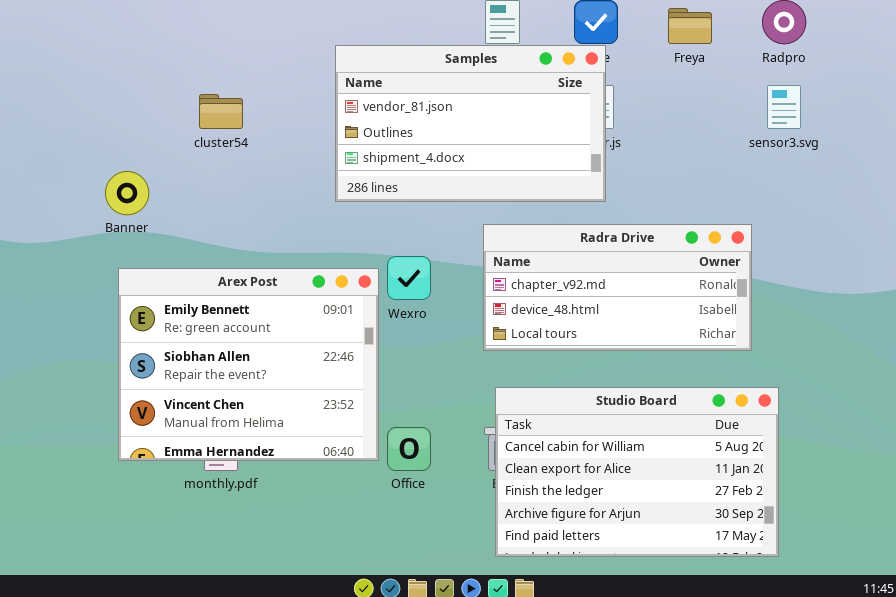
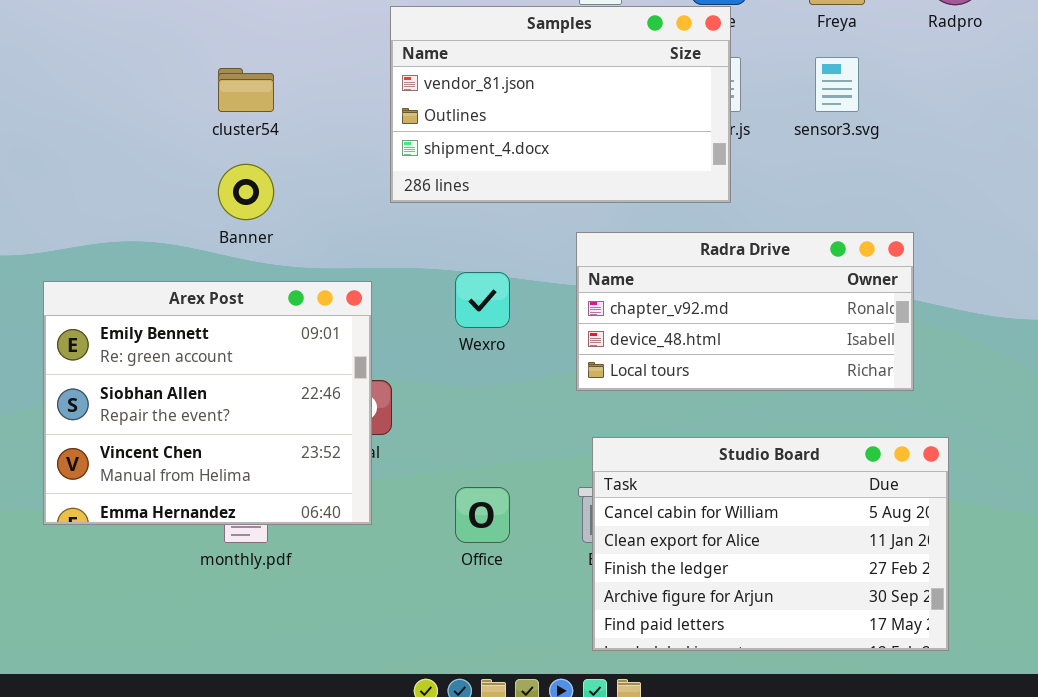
sensor3.svg: [767,85,801,129] -> [815,57,859,112], moved
Banner: [105,171,149,215] -> [218,164,274,220], moved
Arex Post: [118,268,379,461] -> [43,281,372,525], moved

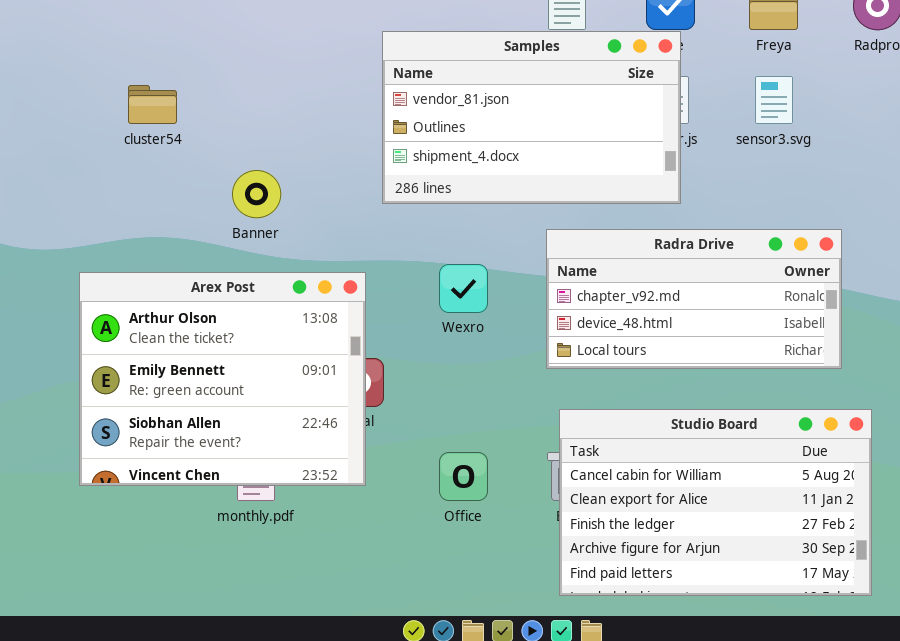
cluster54: [218,68,274,112] -> [128,85,177,124], moved
Arex Post: [43,281,372,525] -> [79,272,366,486], scrolled up 1 row

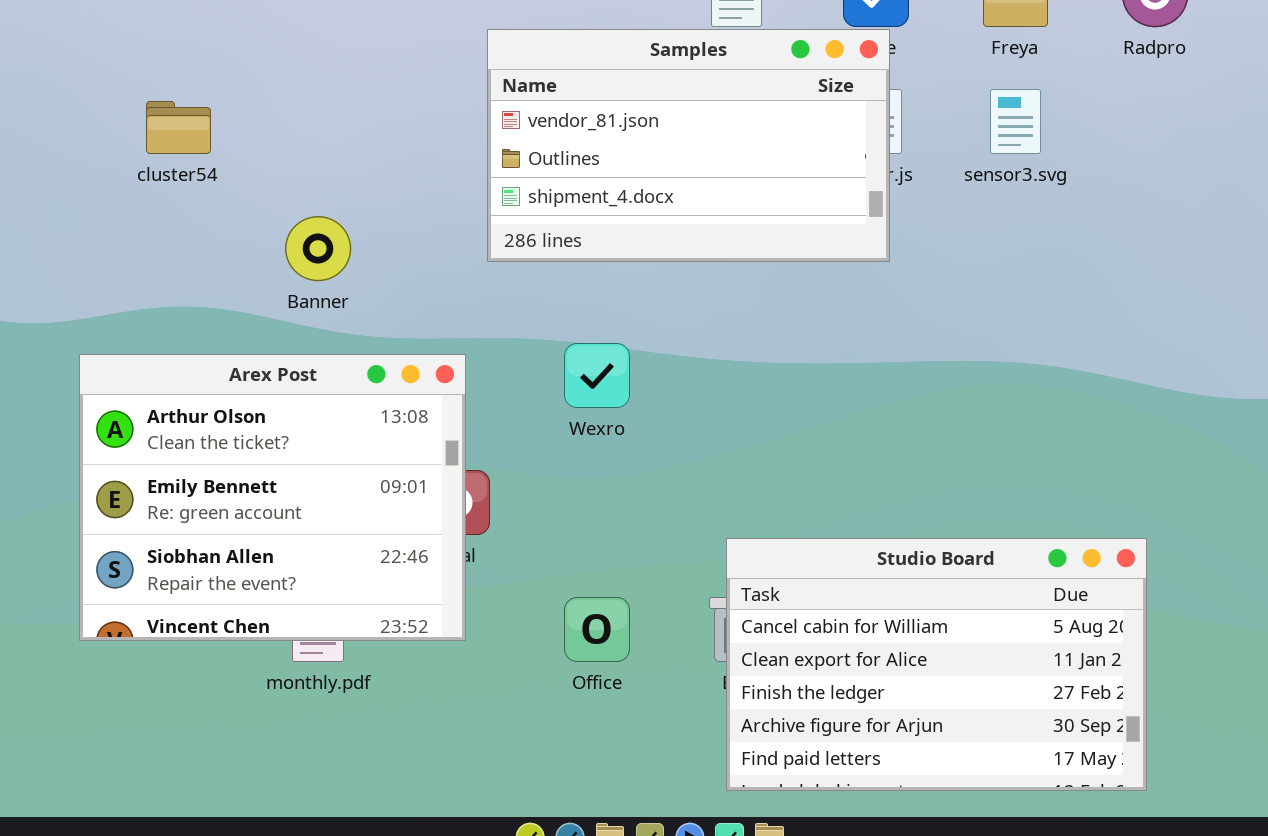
Radra Drive: [546,229,842,369] -> none, closed

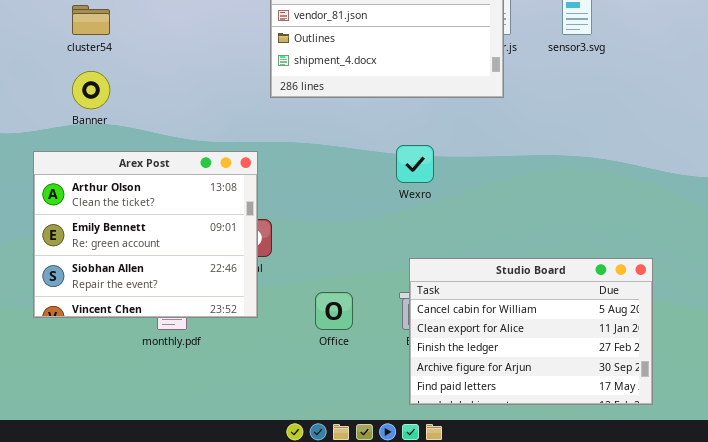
Banner: [285,216,351,281] -> [72,71,110,109], moved
Wexro: [564,343,630,408] -> [396,145,434,183], moved

